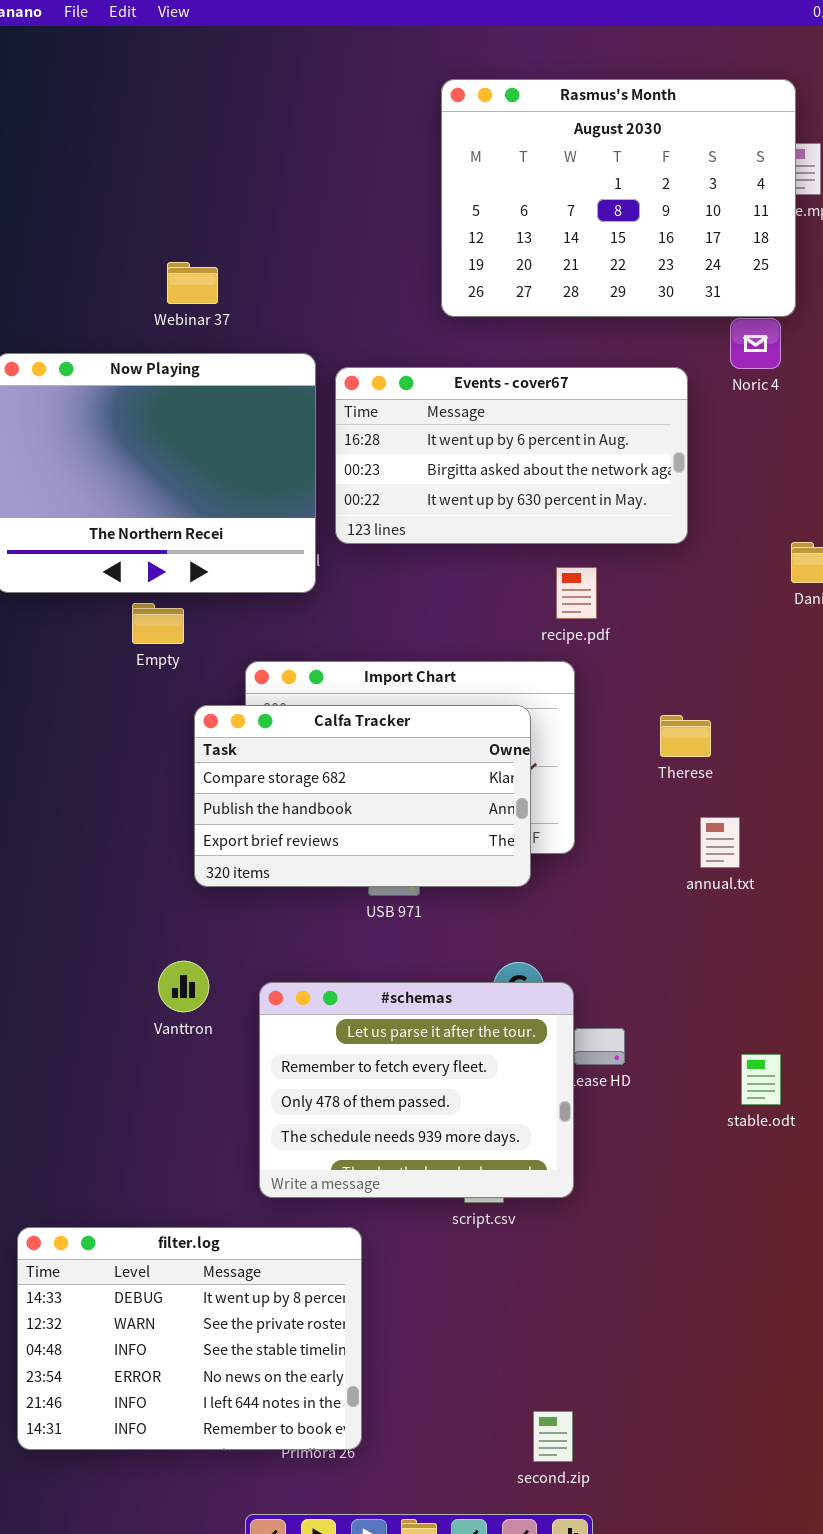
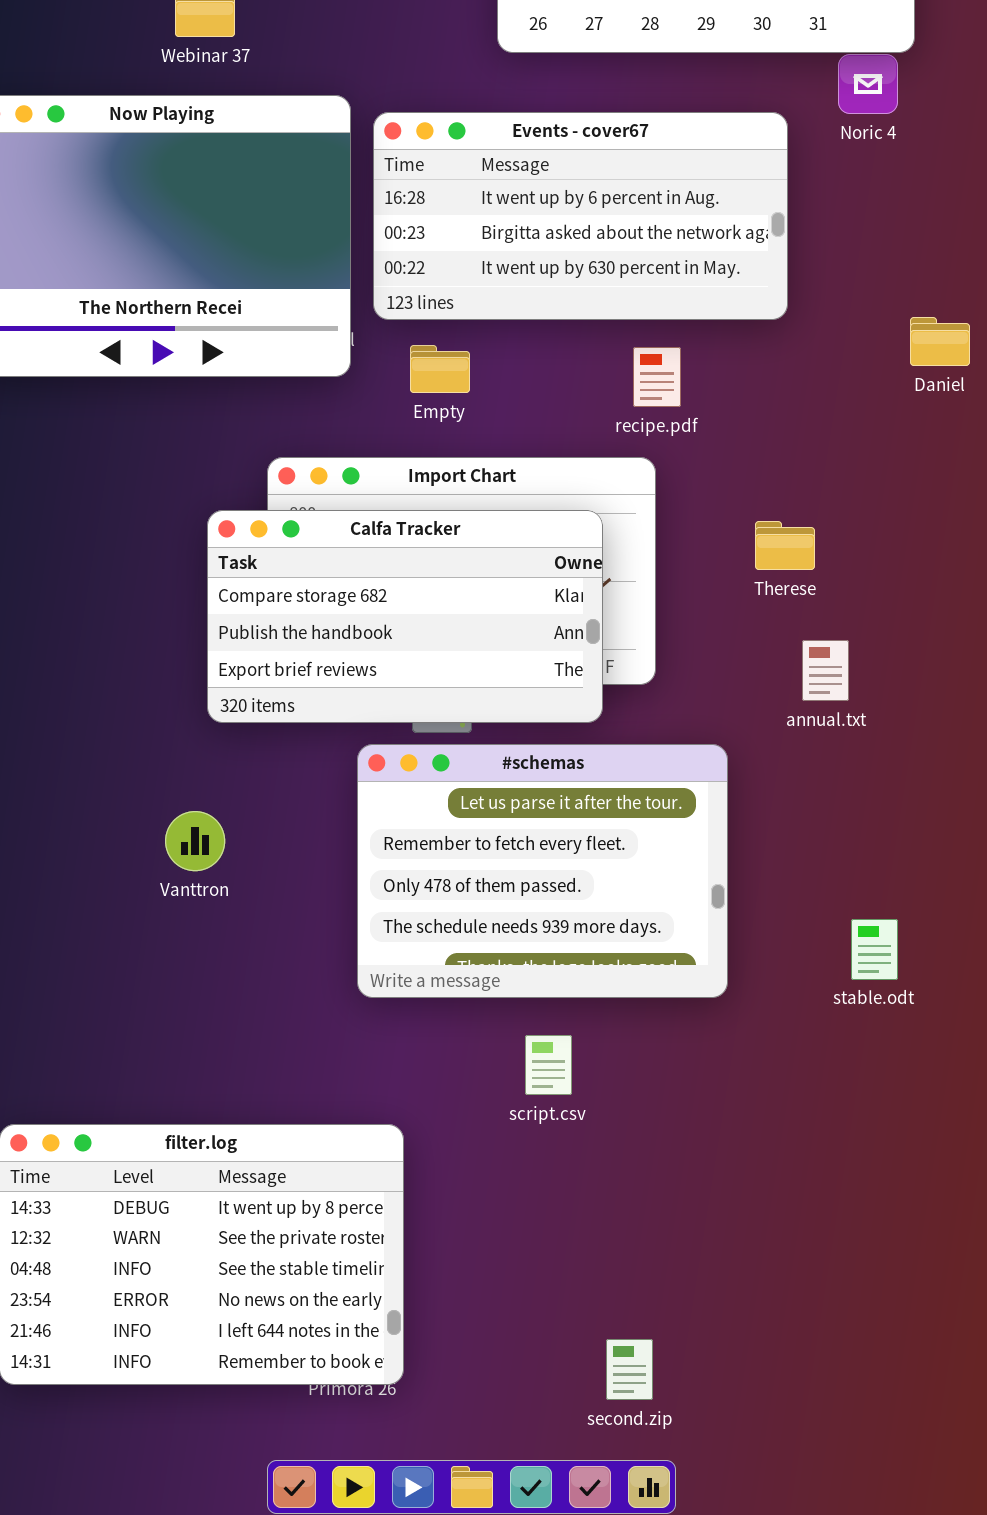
Empty: [132,603,184,644] -> [410,345,470,393], moved
#schemas: [259,982,574,1198] -> [357,744,728,998], moved

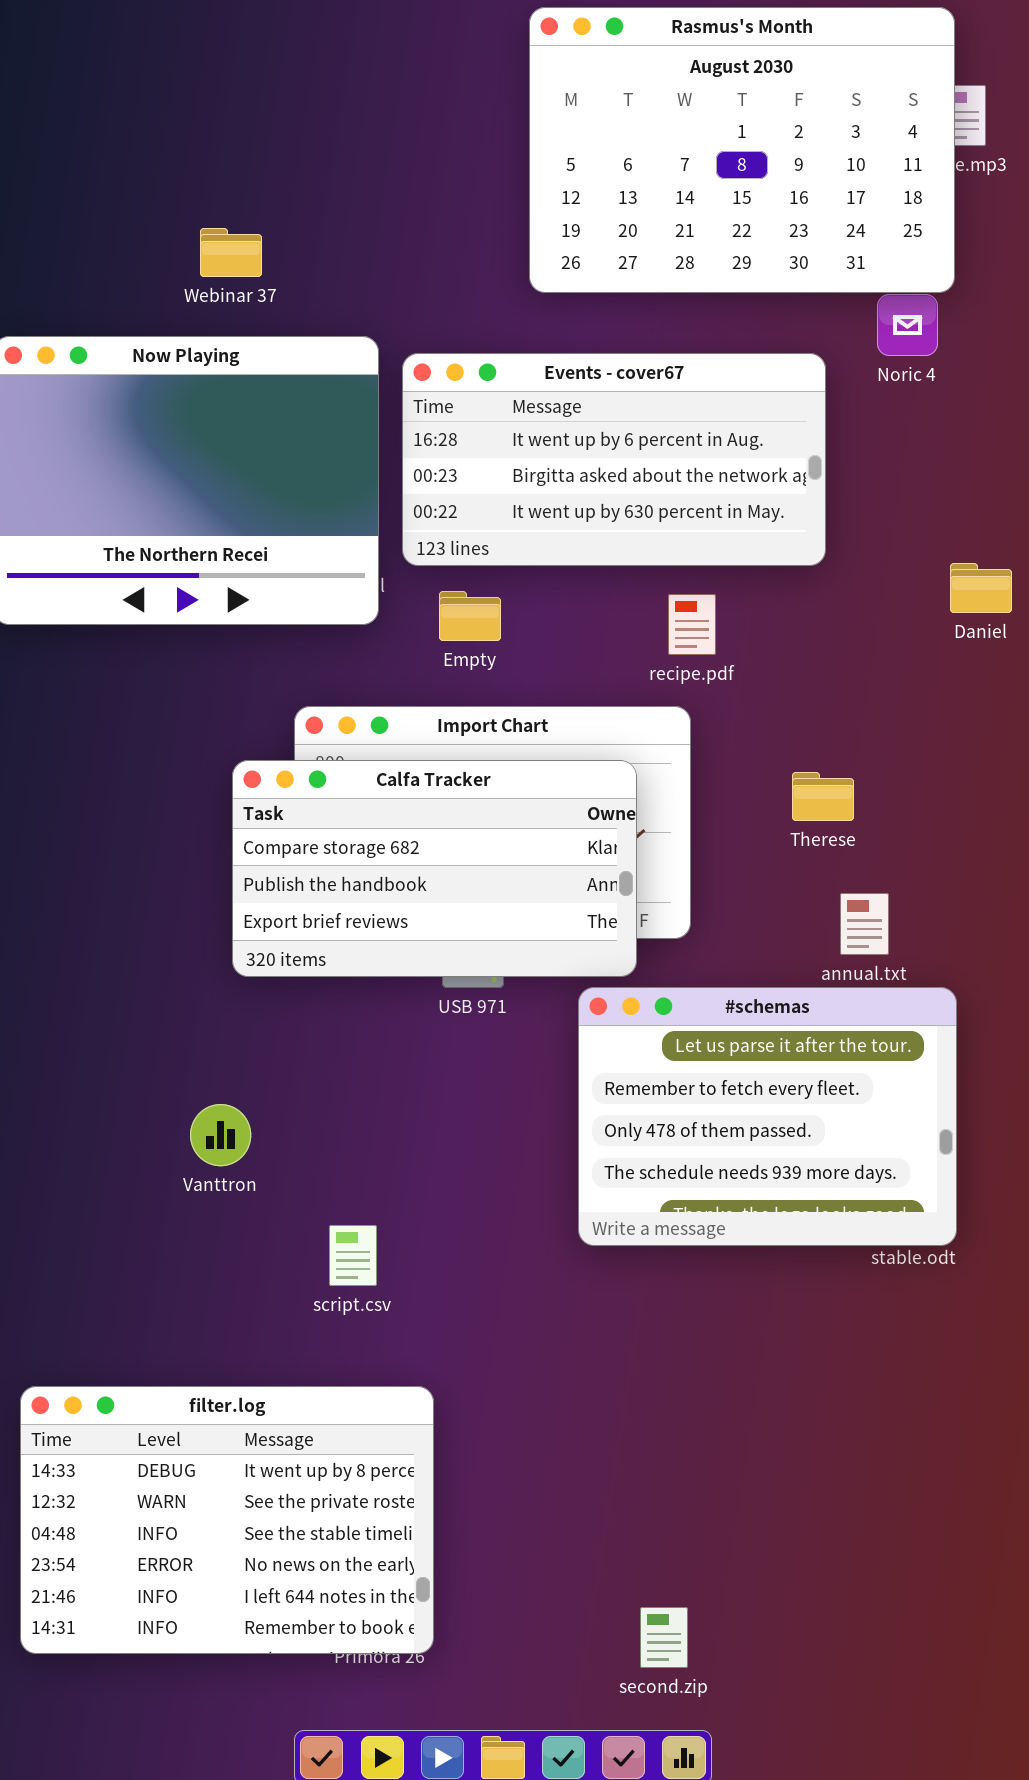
#schemas: [357,744,728,998] -> [578,987,957,1246], moved
Vanttron: [165,811,225,871] -> [190,1104,251,1166], moved
script.csv: [525,1035,572,1095] -> [329,1225,377,1286], moved

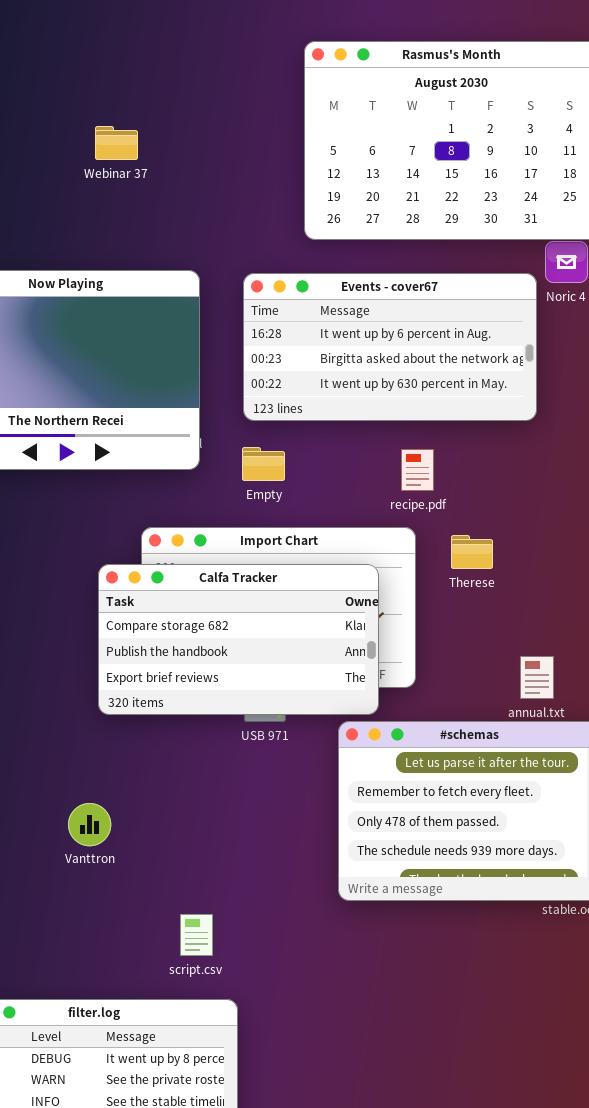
Webinar 37: [200,228,262,277] -> [95,126,138,160], moved
Events - cover67: [402,353,826,566] -> [243,273,537,421], moved
Therese: [792,772,854,821] -> [451,535,493,569], moved
script.csv: [329,1225,377,1286] -> [180,914,213,956], moved

